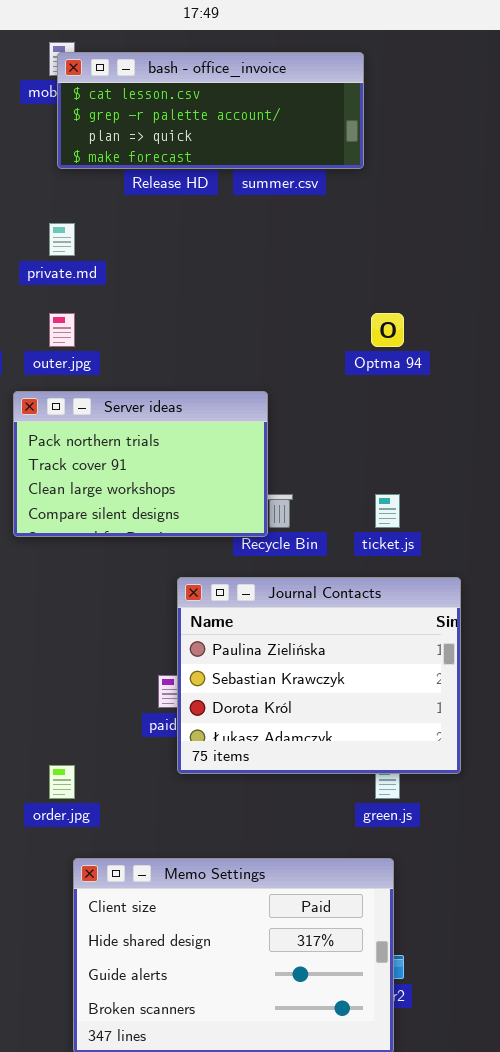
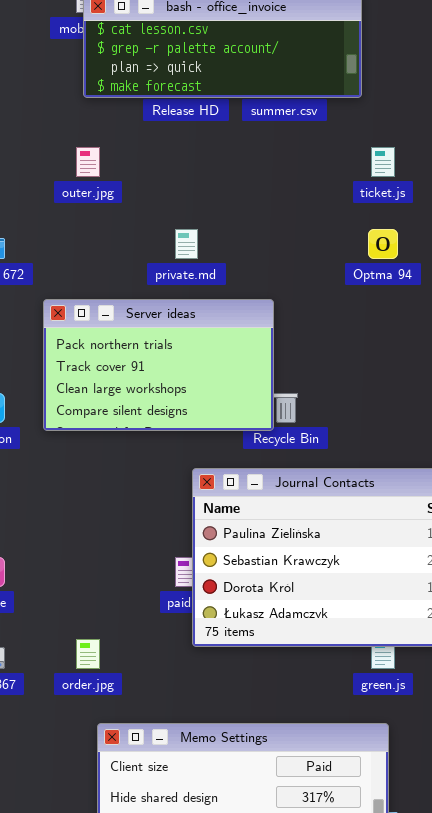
private.md: [49,223,75,256] -> [175,229,198,259], moved
outer.jpg: [49,313,75,347] -> [76,147,100,177], moved
ticket.js: [375,494,400,528] -> [371,147,395,177], moved

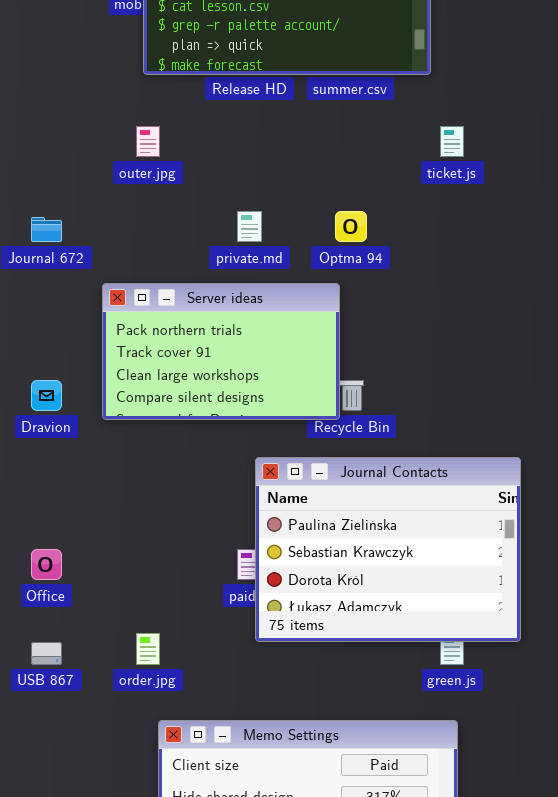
Optma 94: [368,229,398,259] -> [335,211,367,242], moved

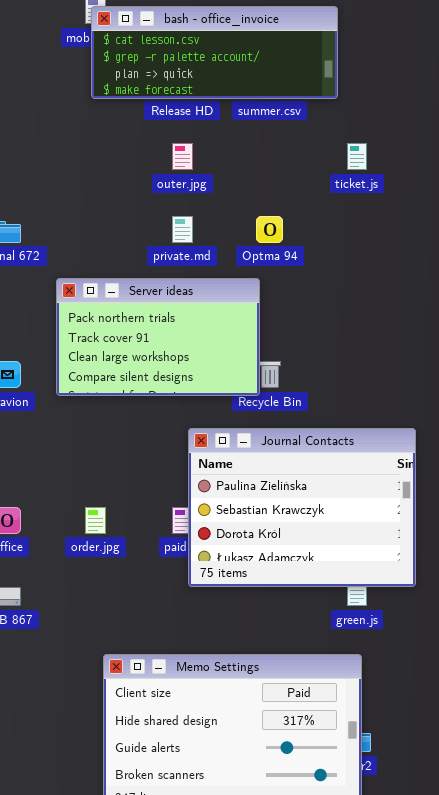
outer.jpg: [136,126,160,157] -> [172,143,193,170], moved
order.jpg: [136,633,160,665] -> [85,507,106,534], moved

